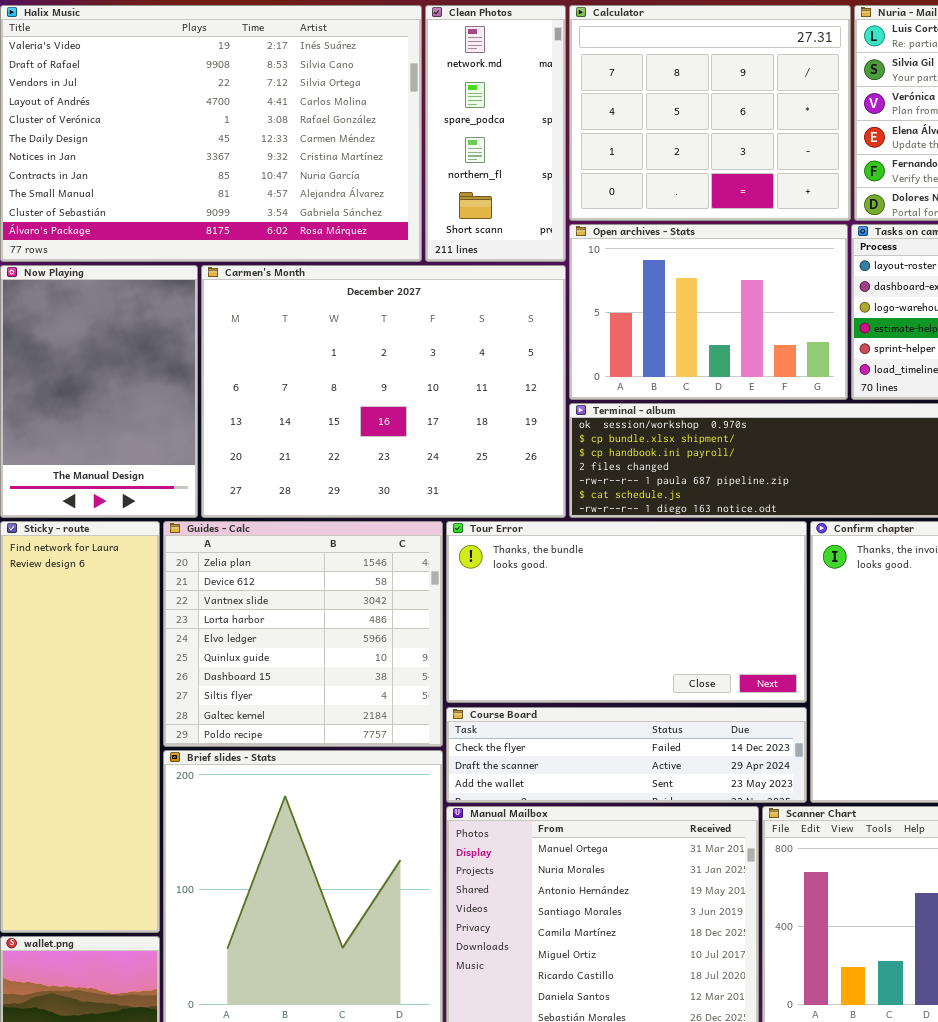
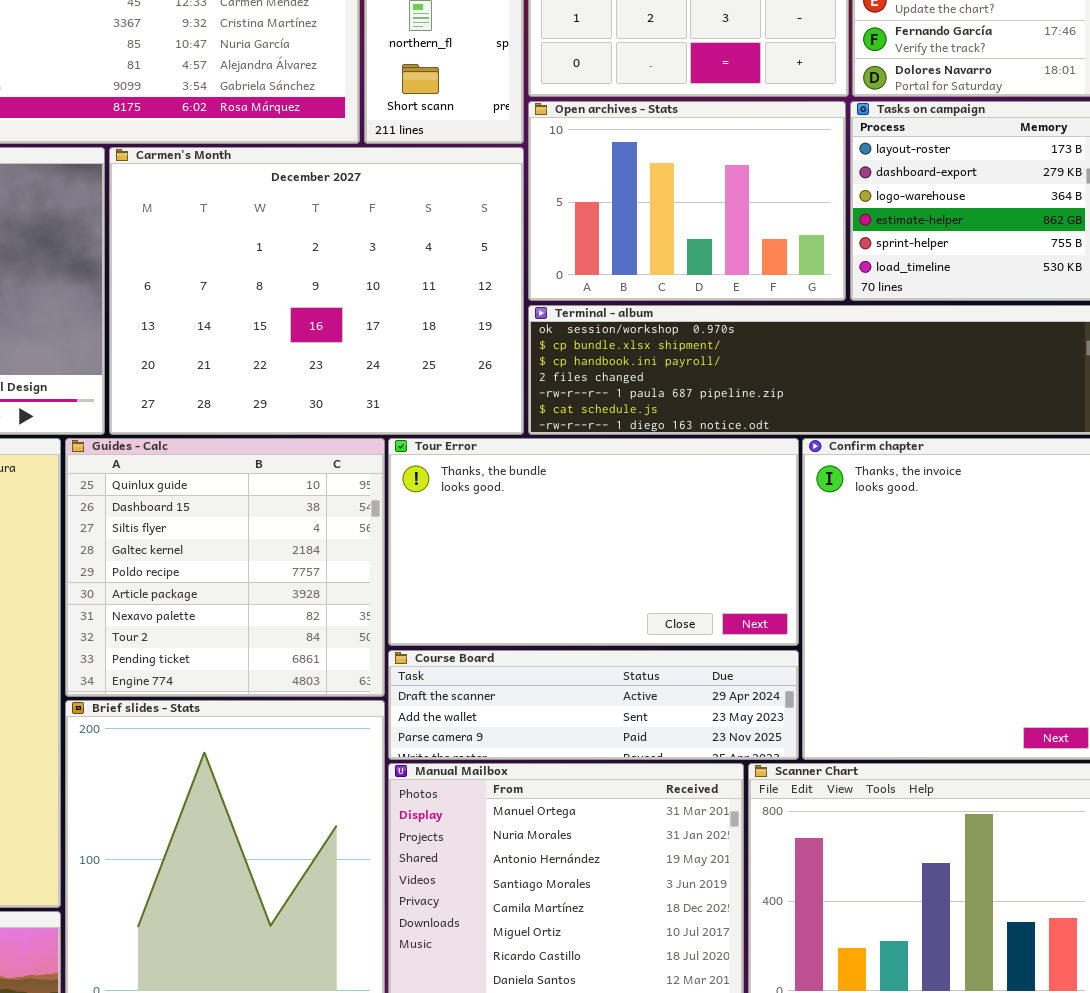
Guides - Calc: [163,521,443,747] -> [65,438,385,697], scrolled down 5 rows
Course Board: [446,707,807,803] -> [388,650,799,760], scrolled down 1 row

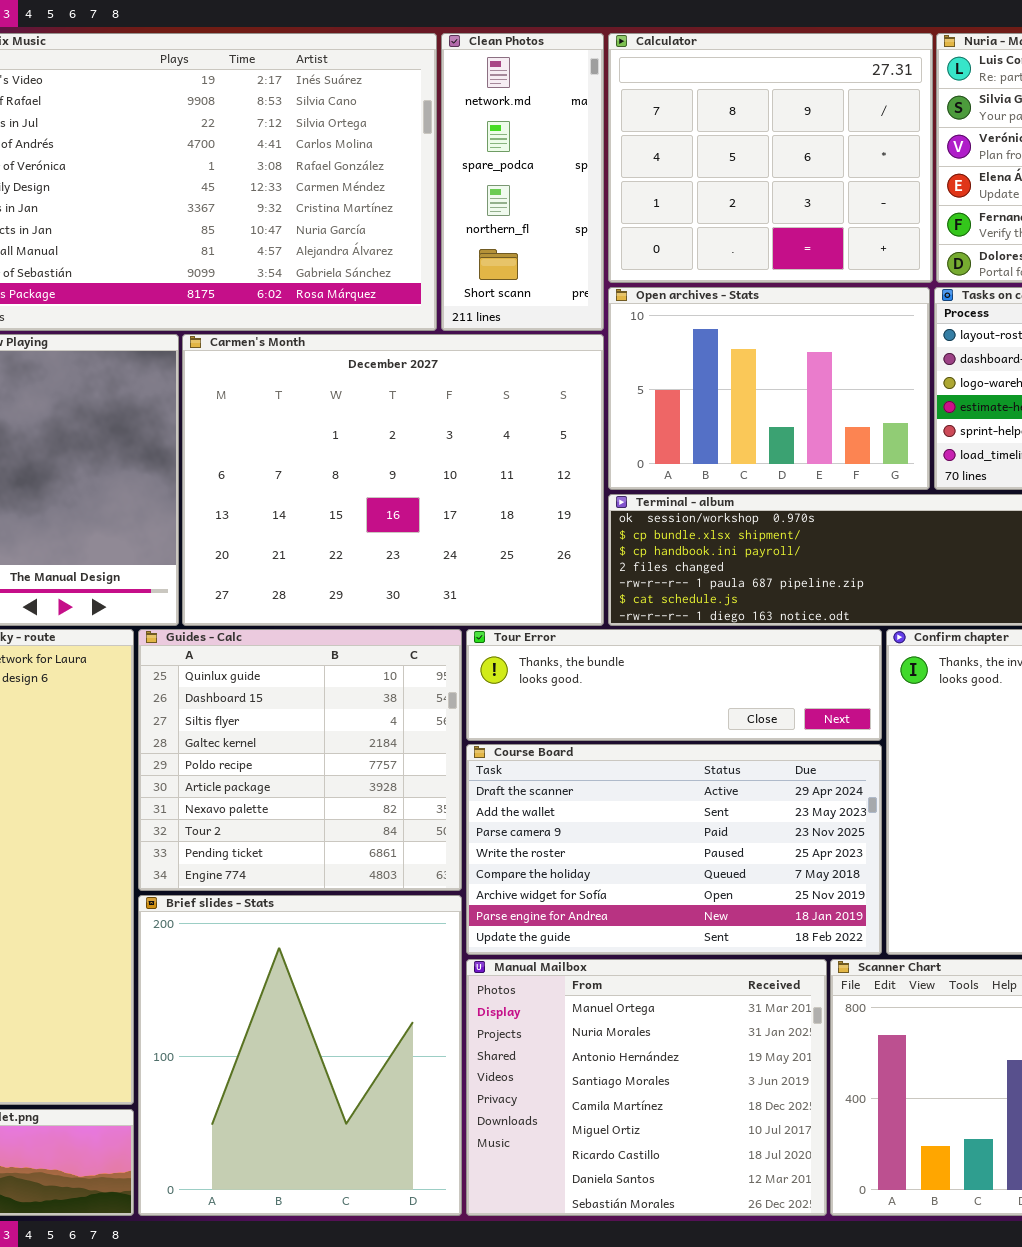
Tour Error: [388,438,799,646] -> [466,629,882,741], resized
Course Board: [388,650,799,760] -> [466,744,882,955], resized

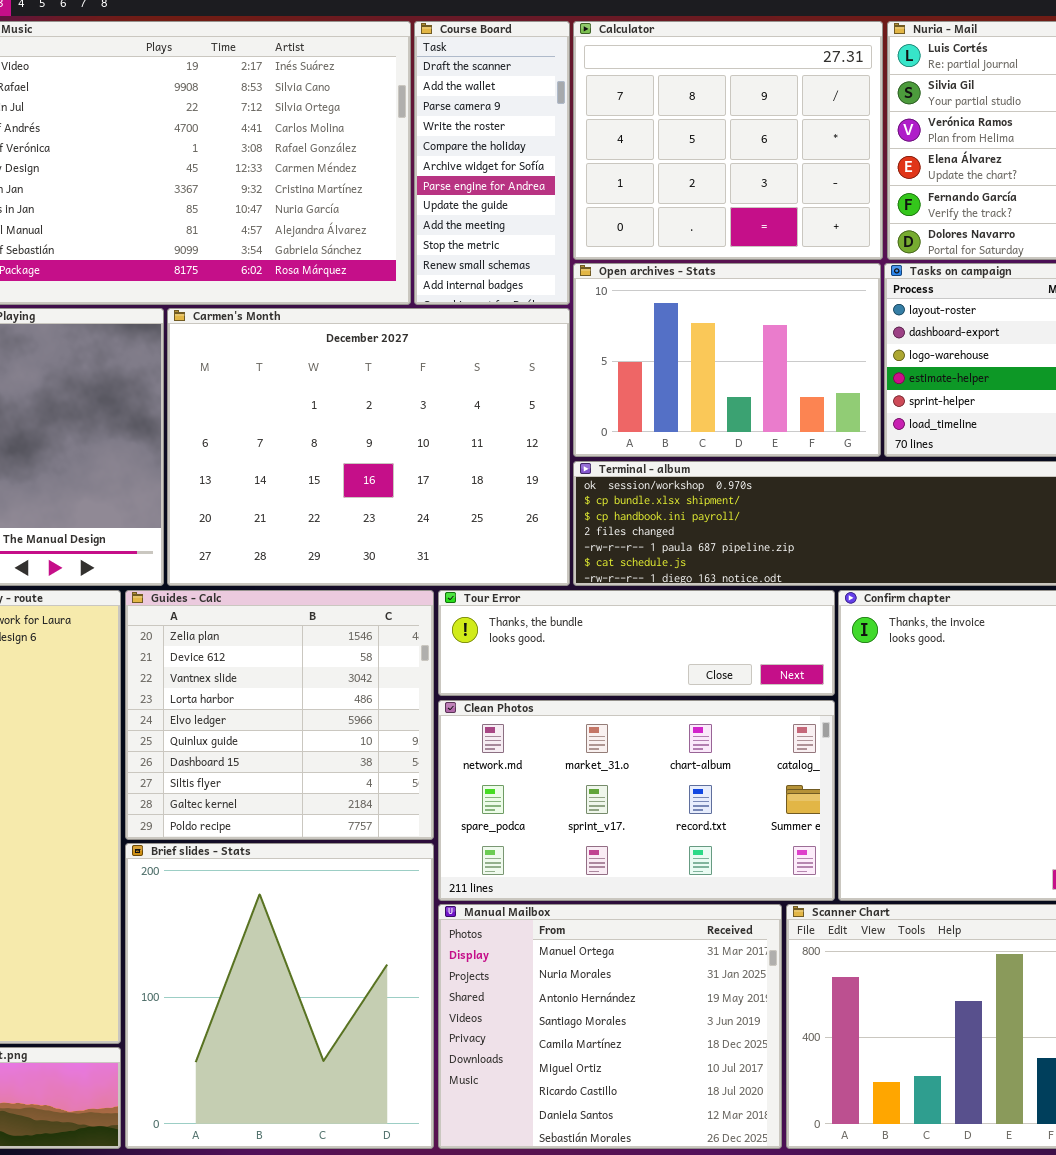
Clean Photos: [441,33,604,331] -> [438,700,835,901], moved, resized
Guides - Calc: [138,629,462,891] -> [125,590,434,840], scrolled up 5 rows
Course Board: [466,744,882,955] -> [414,21,570,305], moved, resized

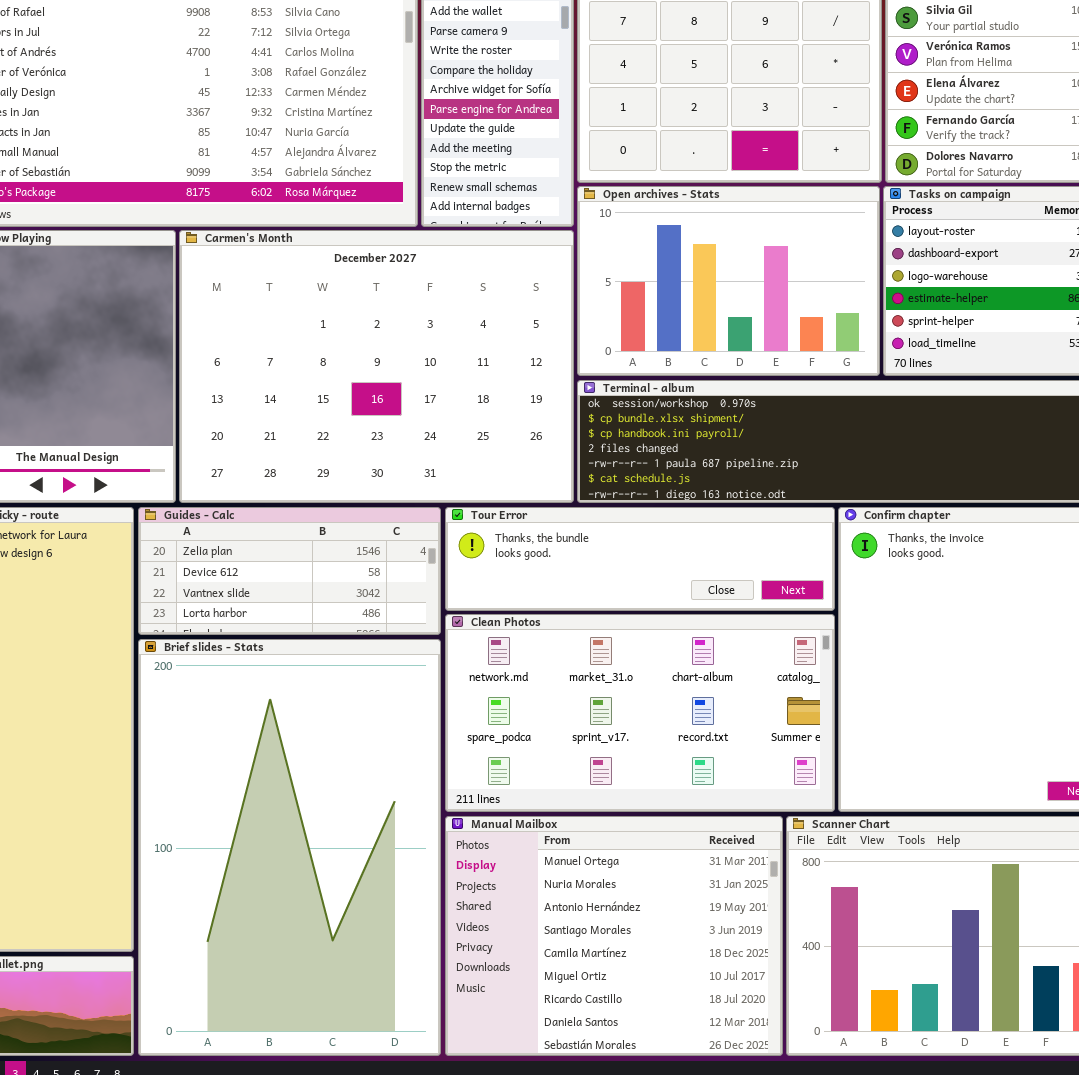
Guides - Calc: [125,590,434,840] -> [138,507,441,635], resized
Brief slides - Stats: [125,843,434,1149] -> [138,639,441,1056], resized

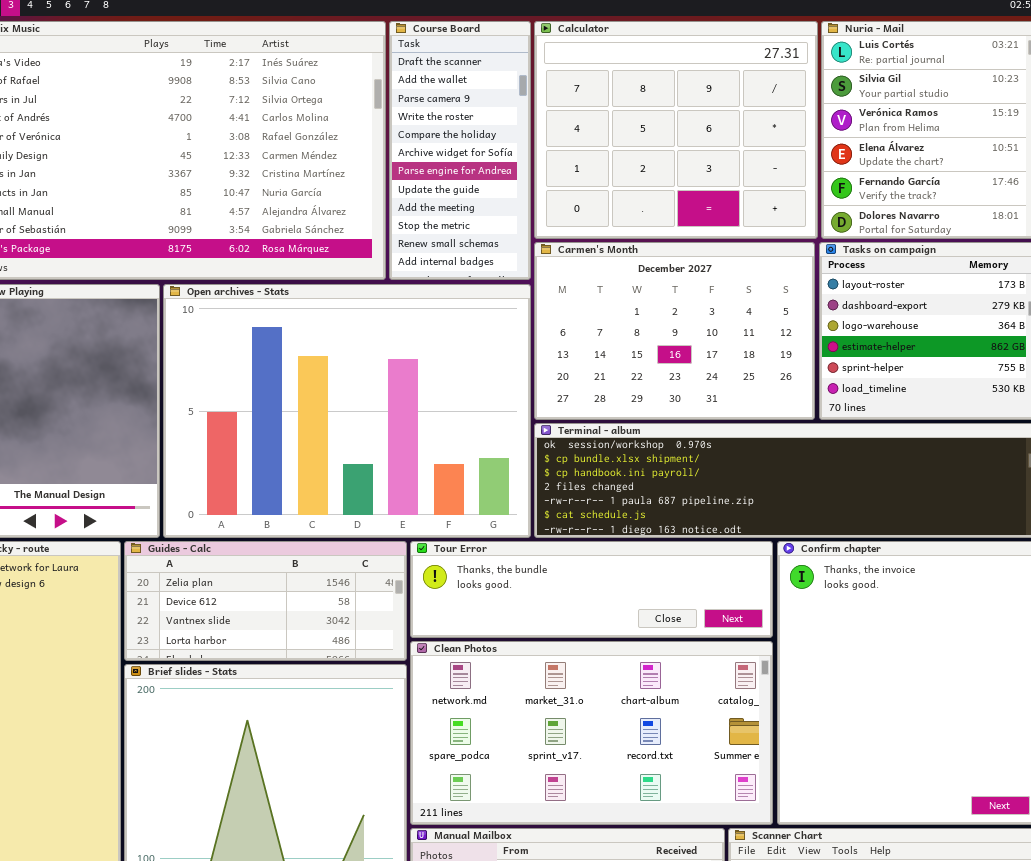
Open archives - Stats: [577,186,880,376] -> [163,284,531,538], moved, resized
Carmen's Month: [179,230,574,503] -> [534,242,815,420], moved, resized

